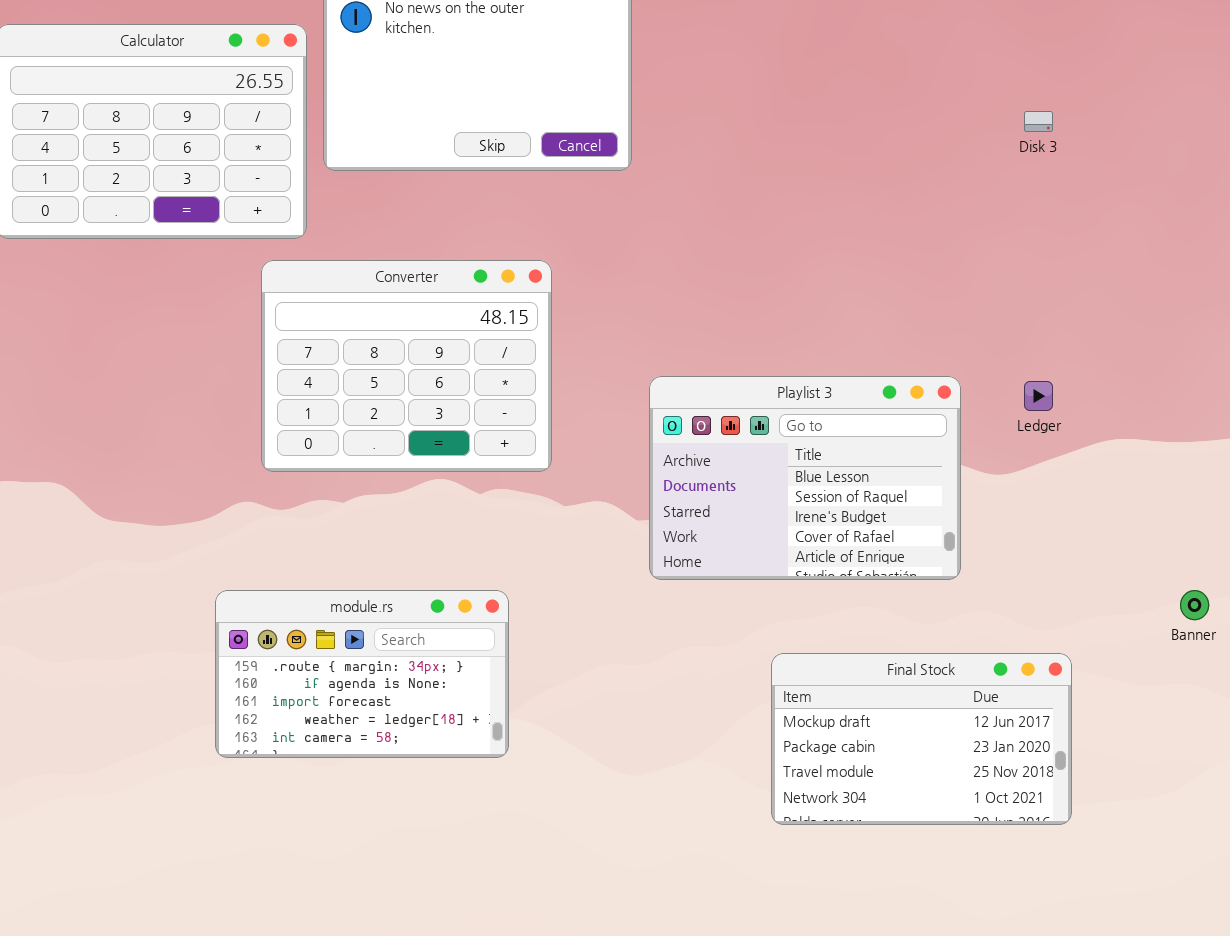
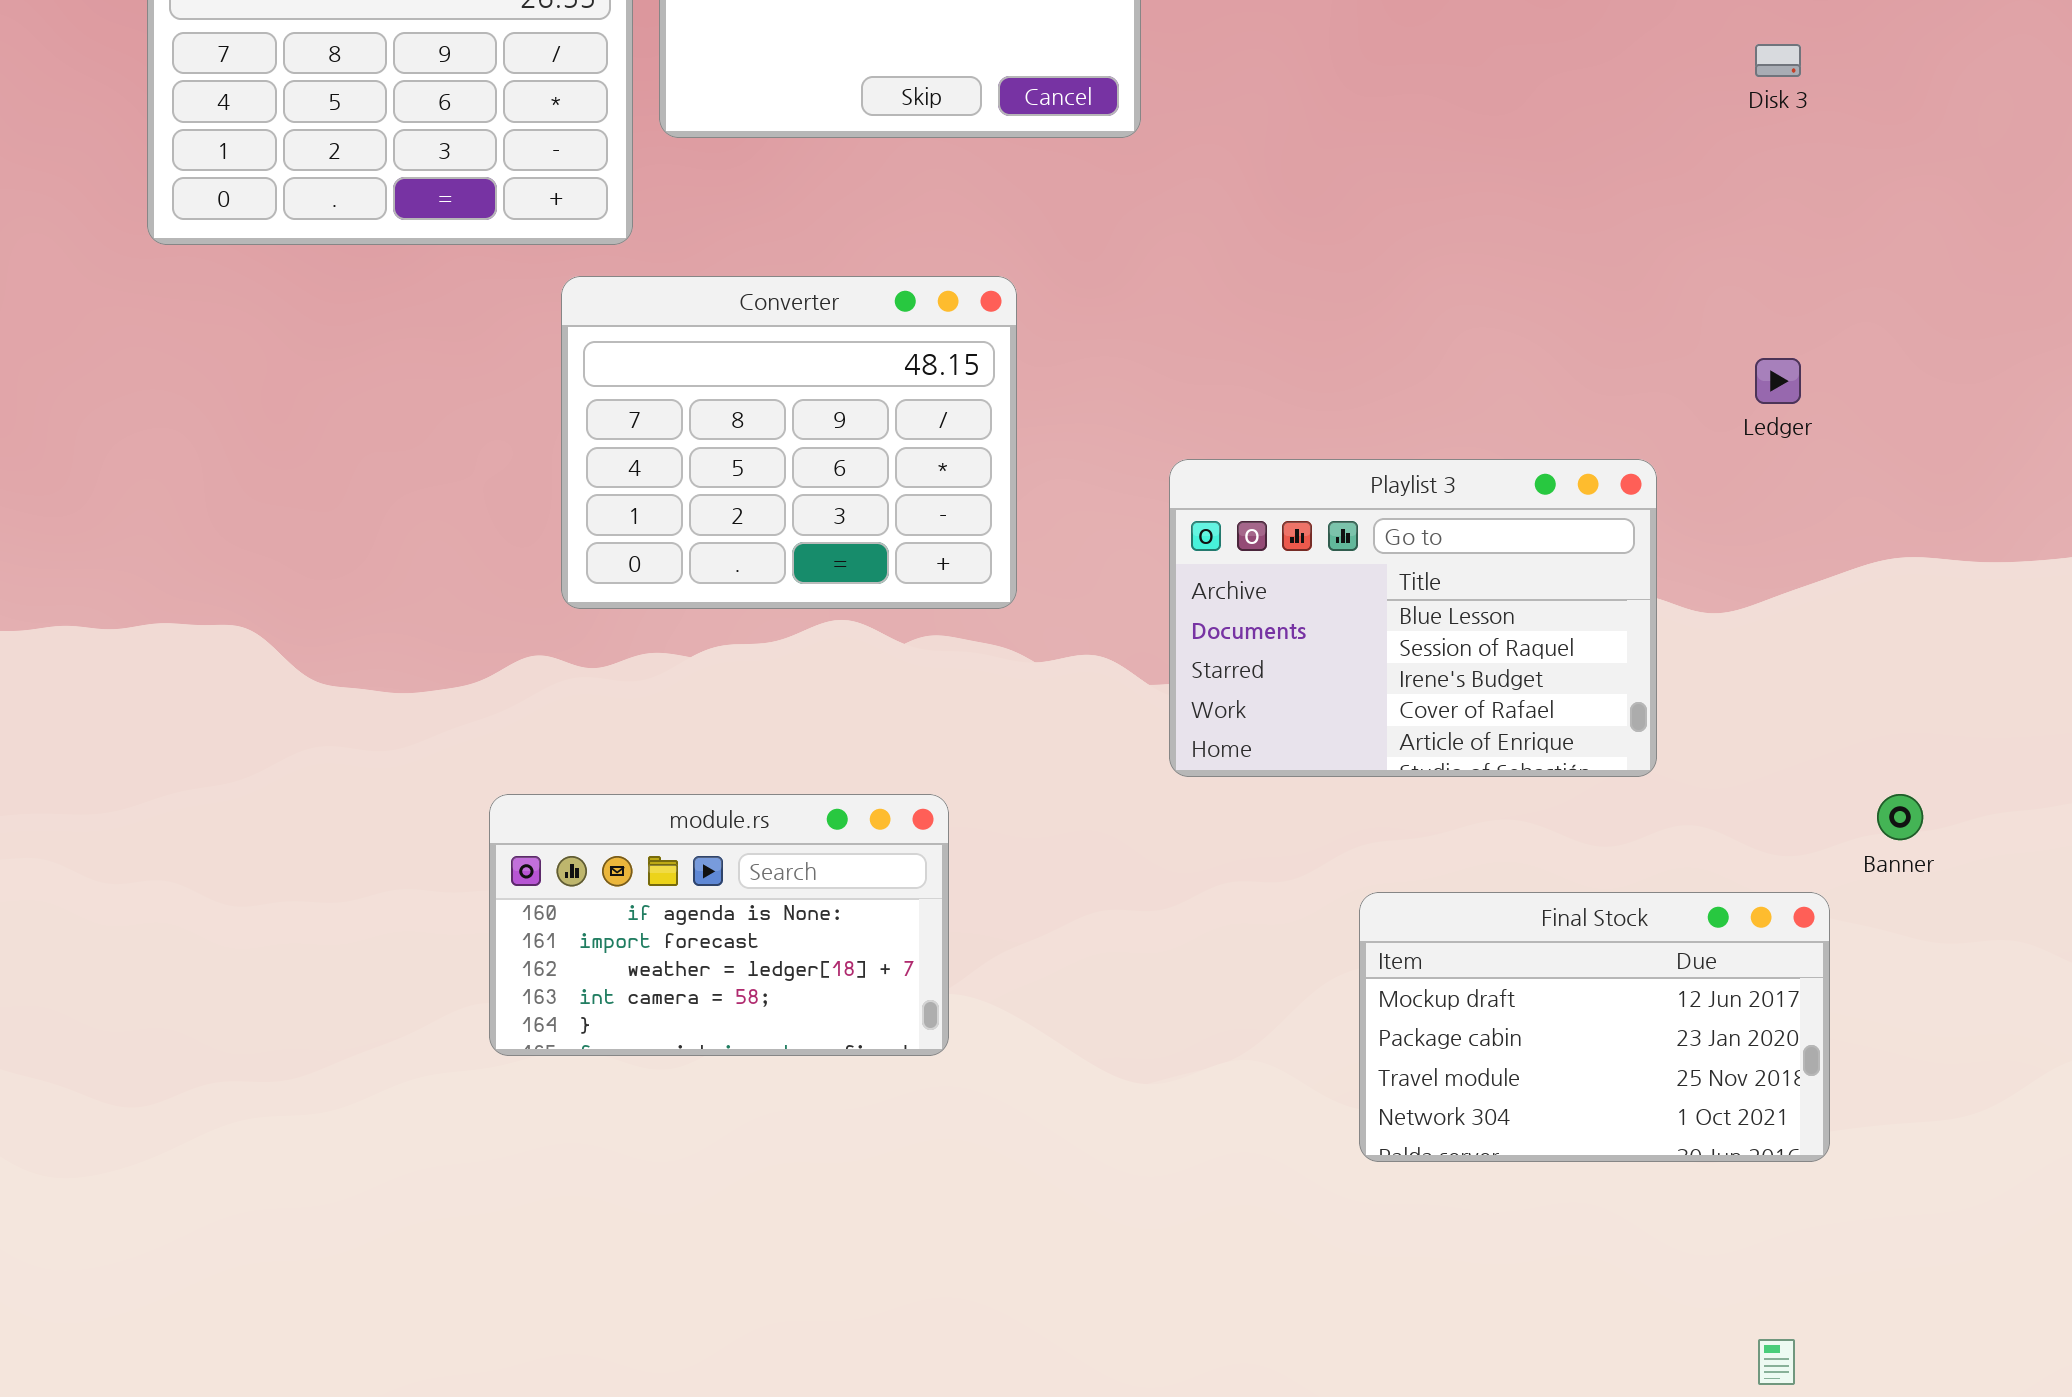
Ledger: [1024,381,1053,411] -> [1755,358,1801,404], moved
module.rs: [215,590,509,758] -> [489,794,949,1056], scrolled down 1 row
Banner: [1180,590,1209,620] -> [1877,794,1923,840], moved

